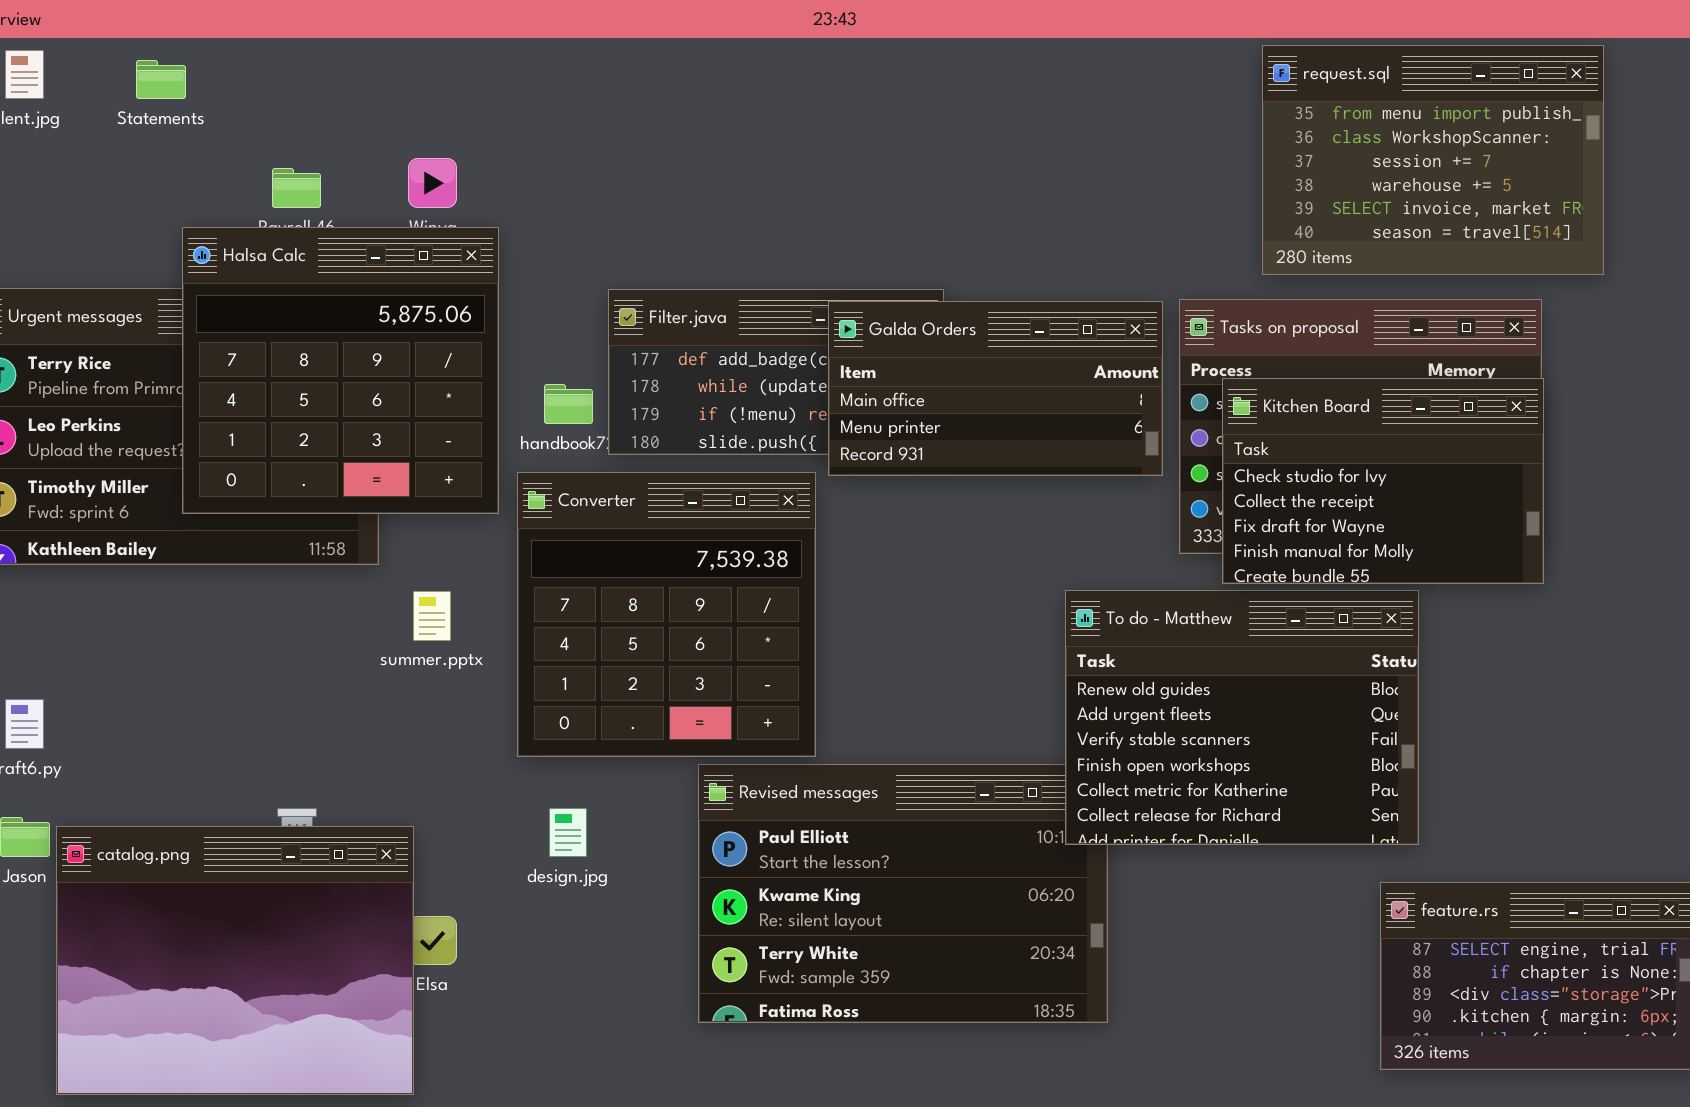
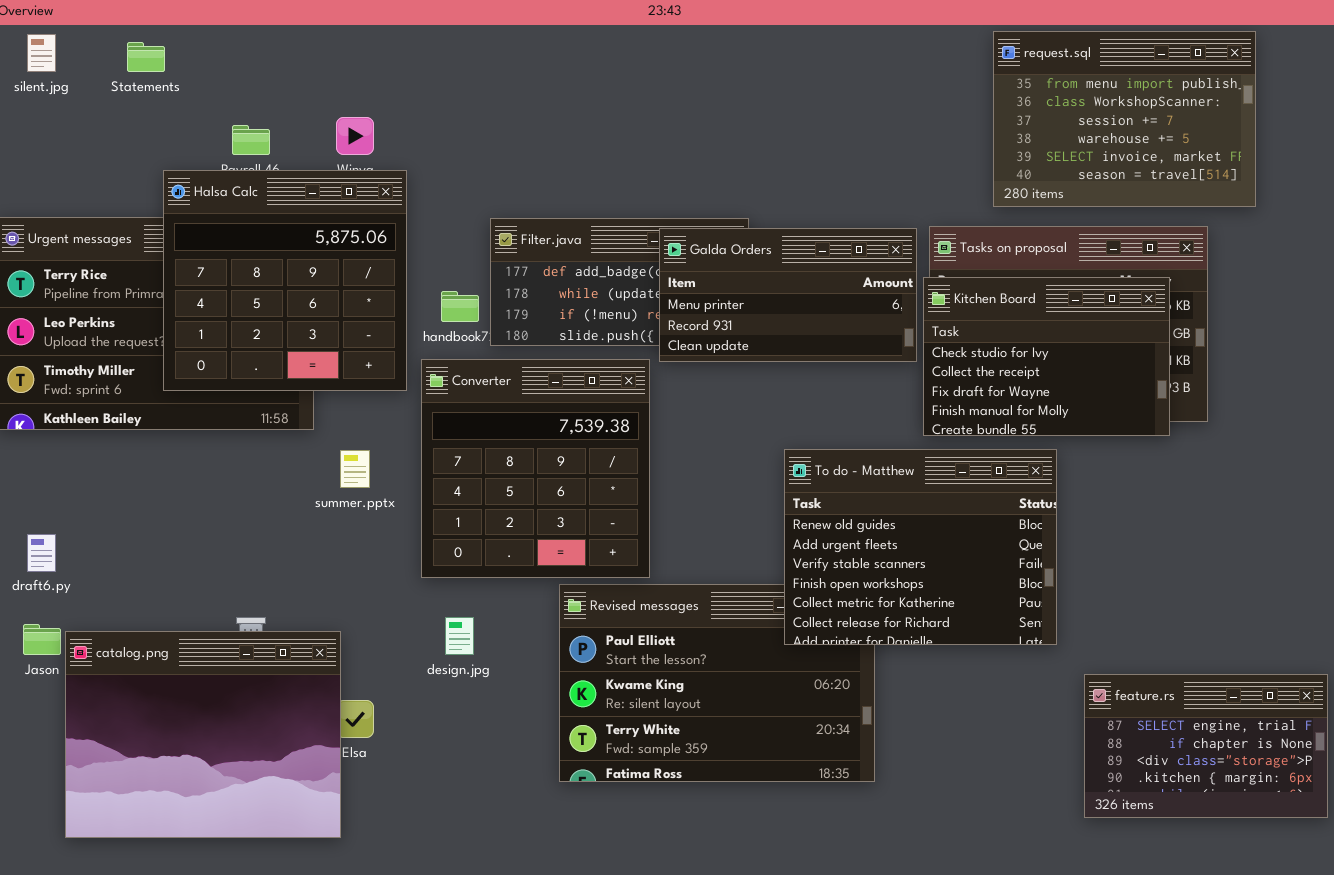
Galda Orders: [828,301,1163,476] -> [659,228,917,362], scrolled down 1 row
Kitchen Board: [1222,378,1544,584] -> [923,277,1170,436], moved
To do - Matthew: [1065,590,1419,845] -> [784,449,1057,645], moved

